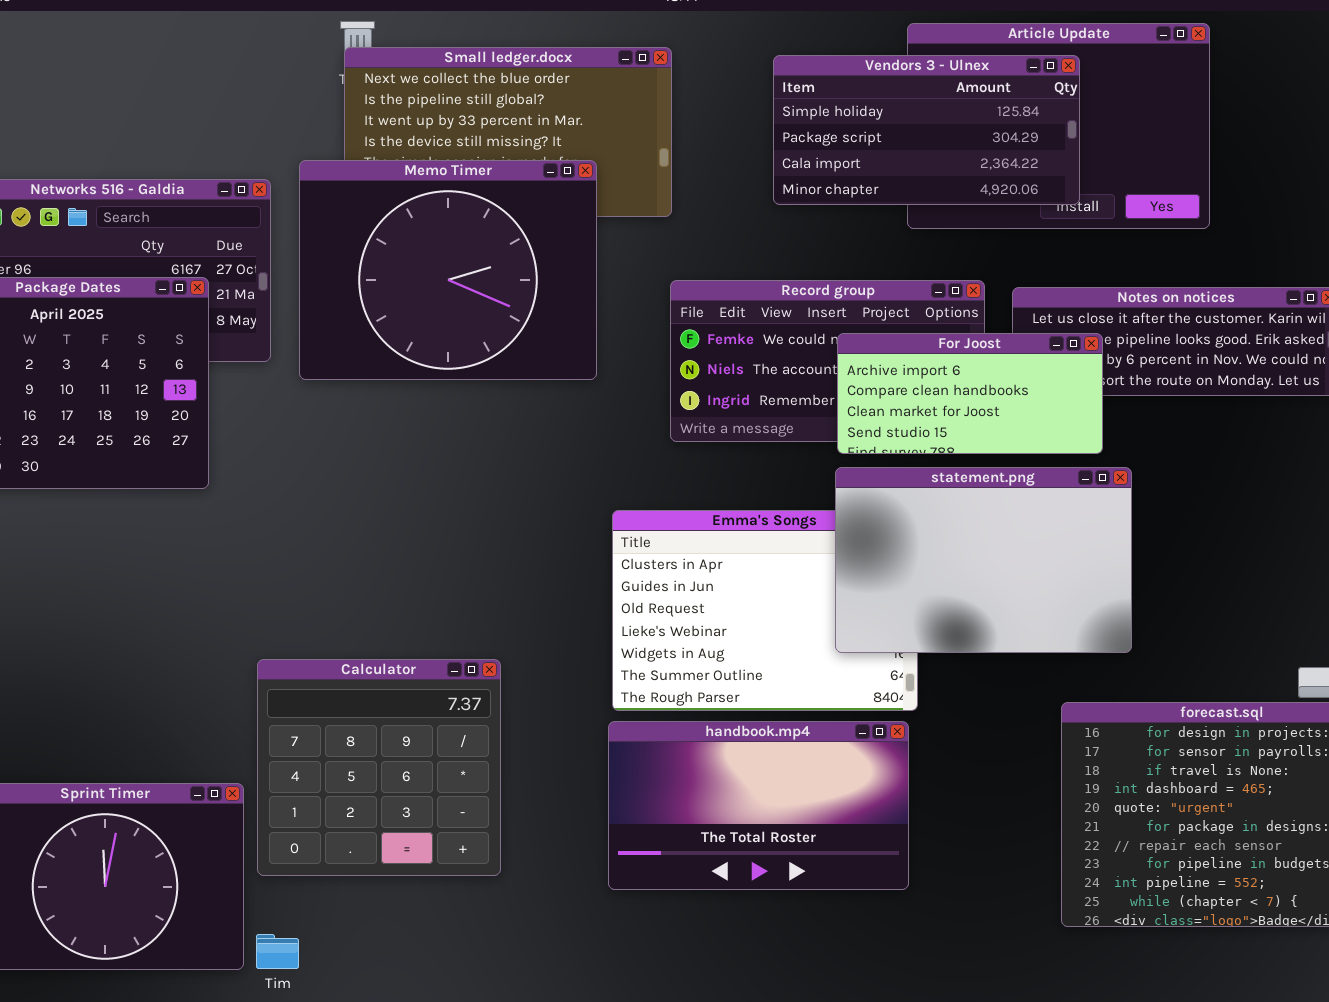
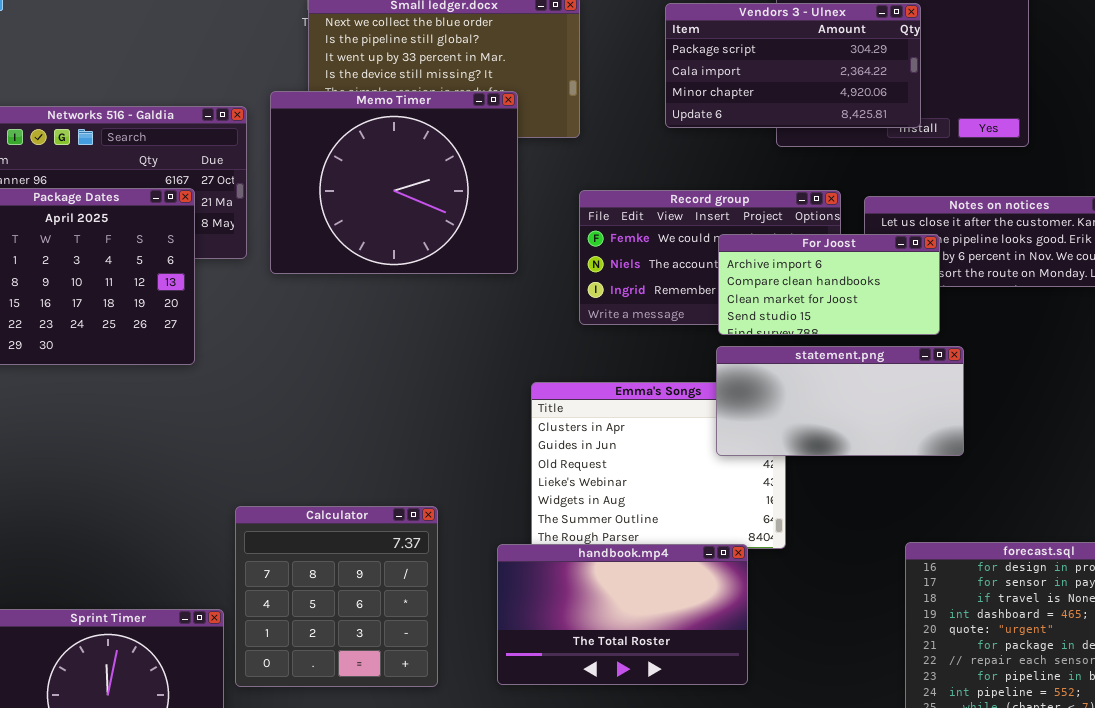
Vendors 3 - Ulnex: [773,55,1080,205] -> [665,3,921,128], scrolled down 1 row
statement.png: [835,467,1132,653] -> [716,346,964,456], resized
handbook.mp4: [608,721,909,890] -> [497,544,748,685], moved

